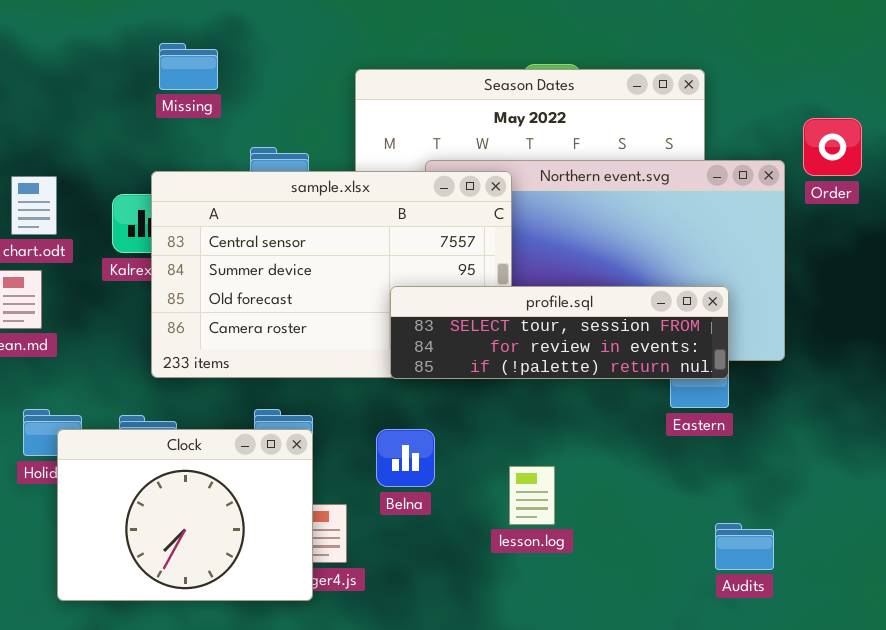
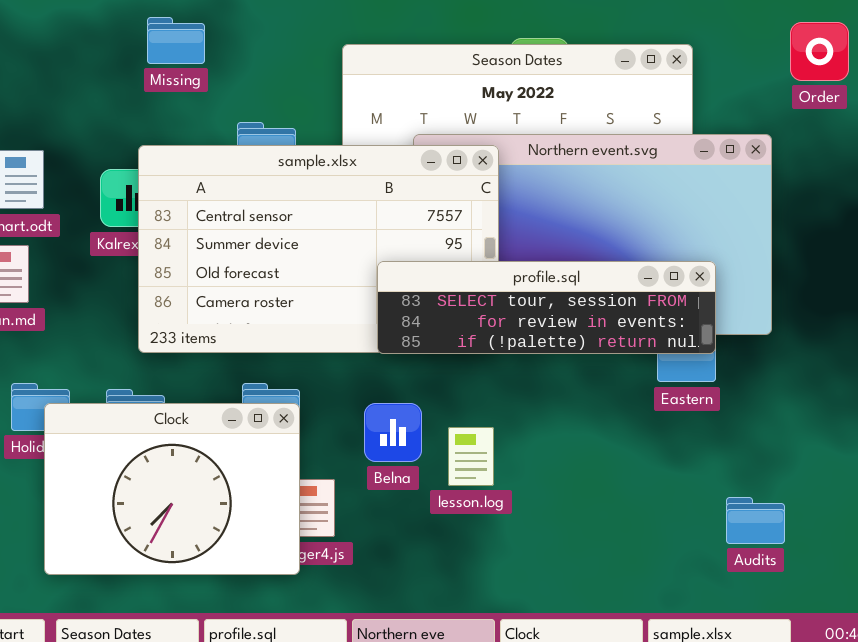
Order: [803,118,862,176] -> [790,22,849,81], moved
lesson.log: [509,466,555,525] -> [448,427,494,486], moved
Audits: [715,523,774,570] -> [726,497,785,544], moved

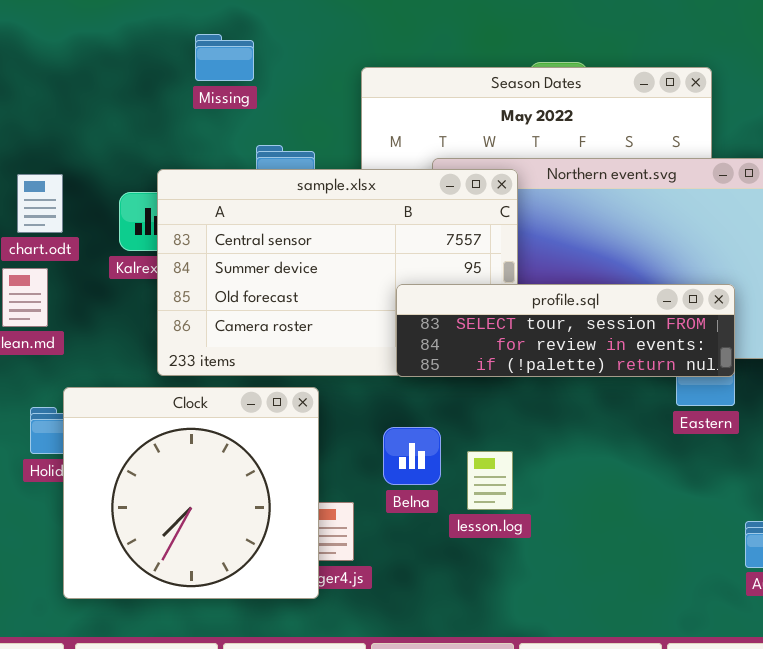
Missing: [147,17,205,64] -> [195,34,254,81], moved
Clock: [44,403,300,575] -> [63,387,319,599], resized

